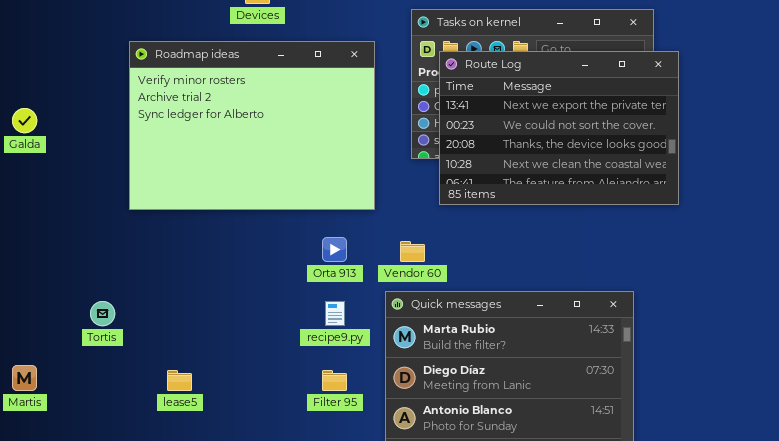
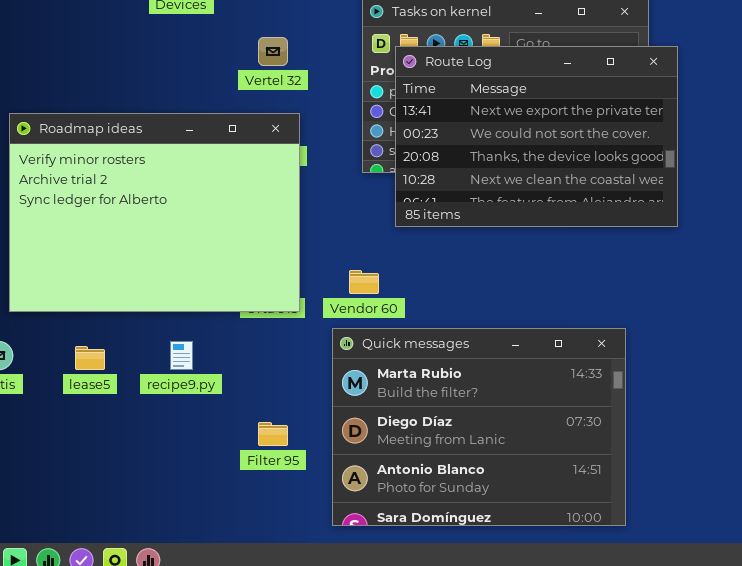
Roadmap ideas: [129,41,375,210] -> [9,113,300,312], moved
recipe9.py: [325,301,345,326] -> [170,341,193,370], moved
lease5: [167,370,192,391] -> [75,346,105,370], moved

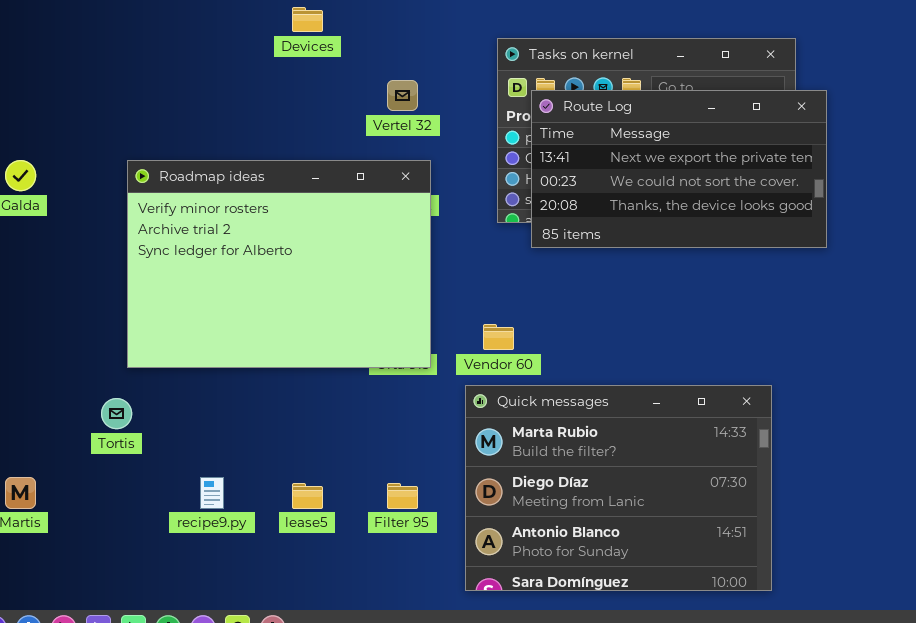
Route Log: [395,46,678,227] -> [531,90,827,248], resized
recipe9.py: [170,341,193,370] -> [200,477,224,509], moved
lease5: [75,346,105,370] -> [292,483,323,509], moved

